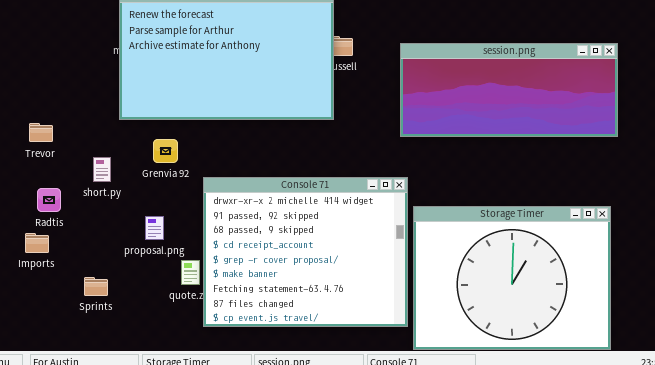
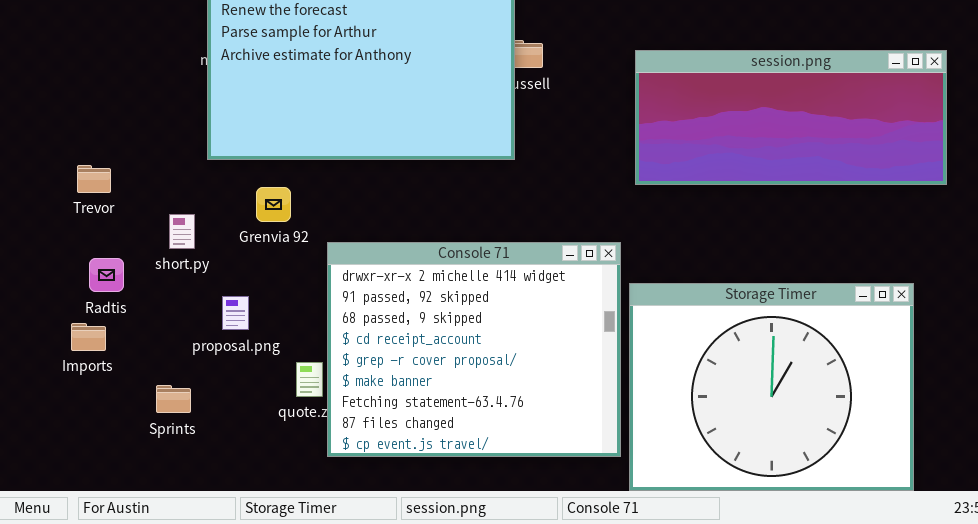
session.png: [400,43,618,137] -> [635,50,947,185], moved
proposal.png: [145,216,164,240] -> [222,296,249,330], moved

